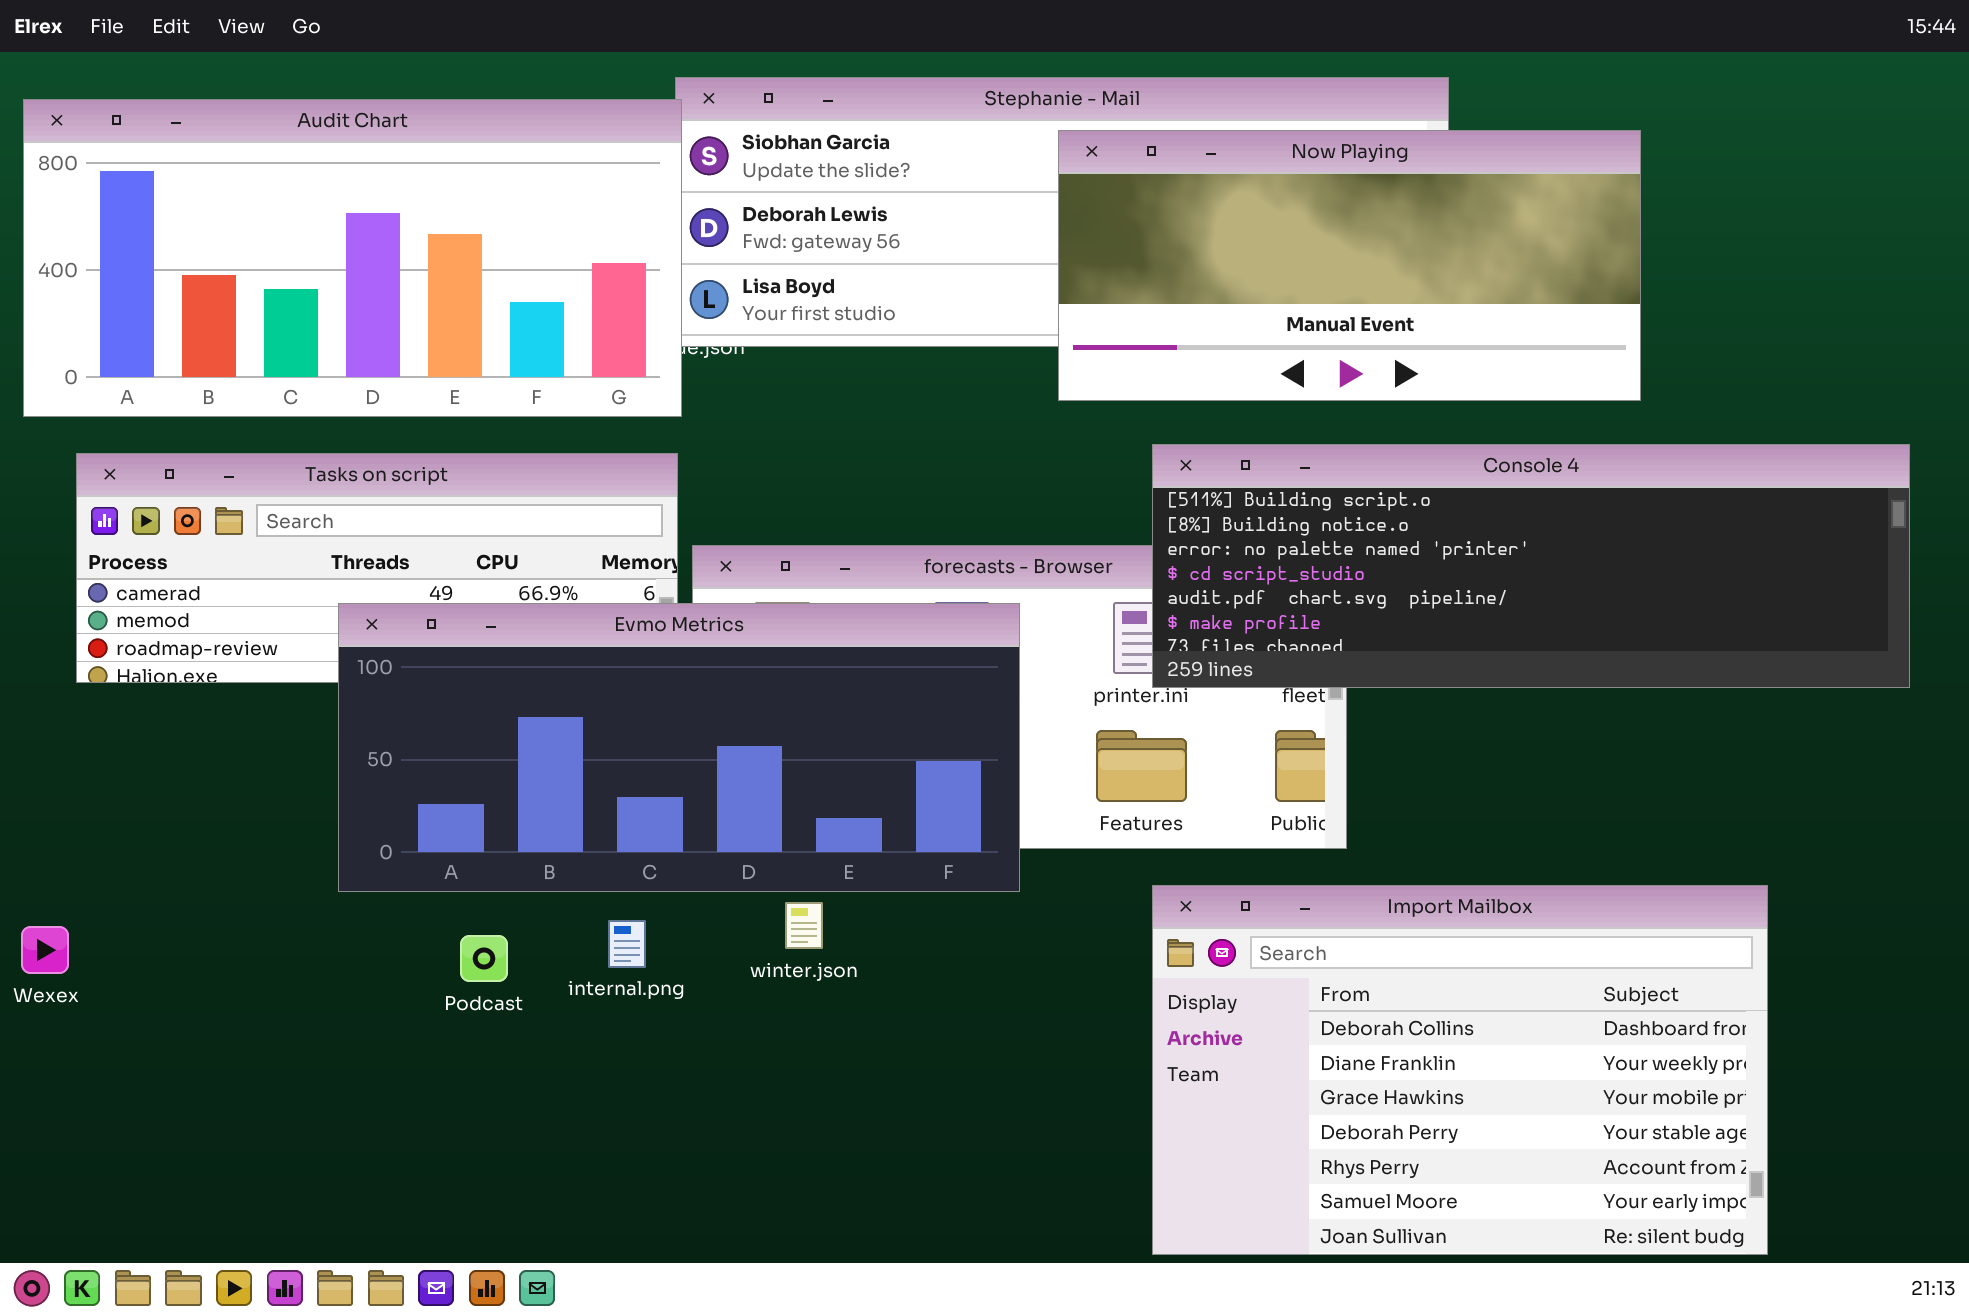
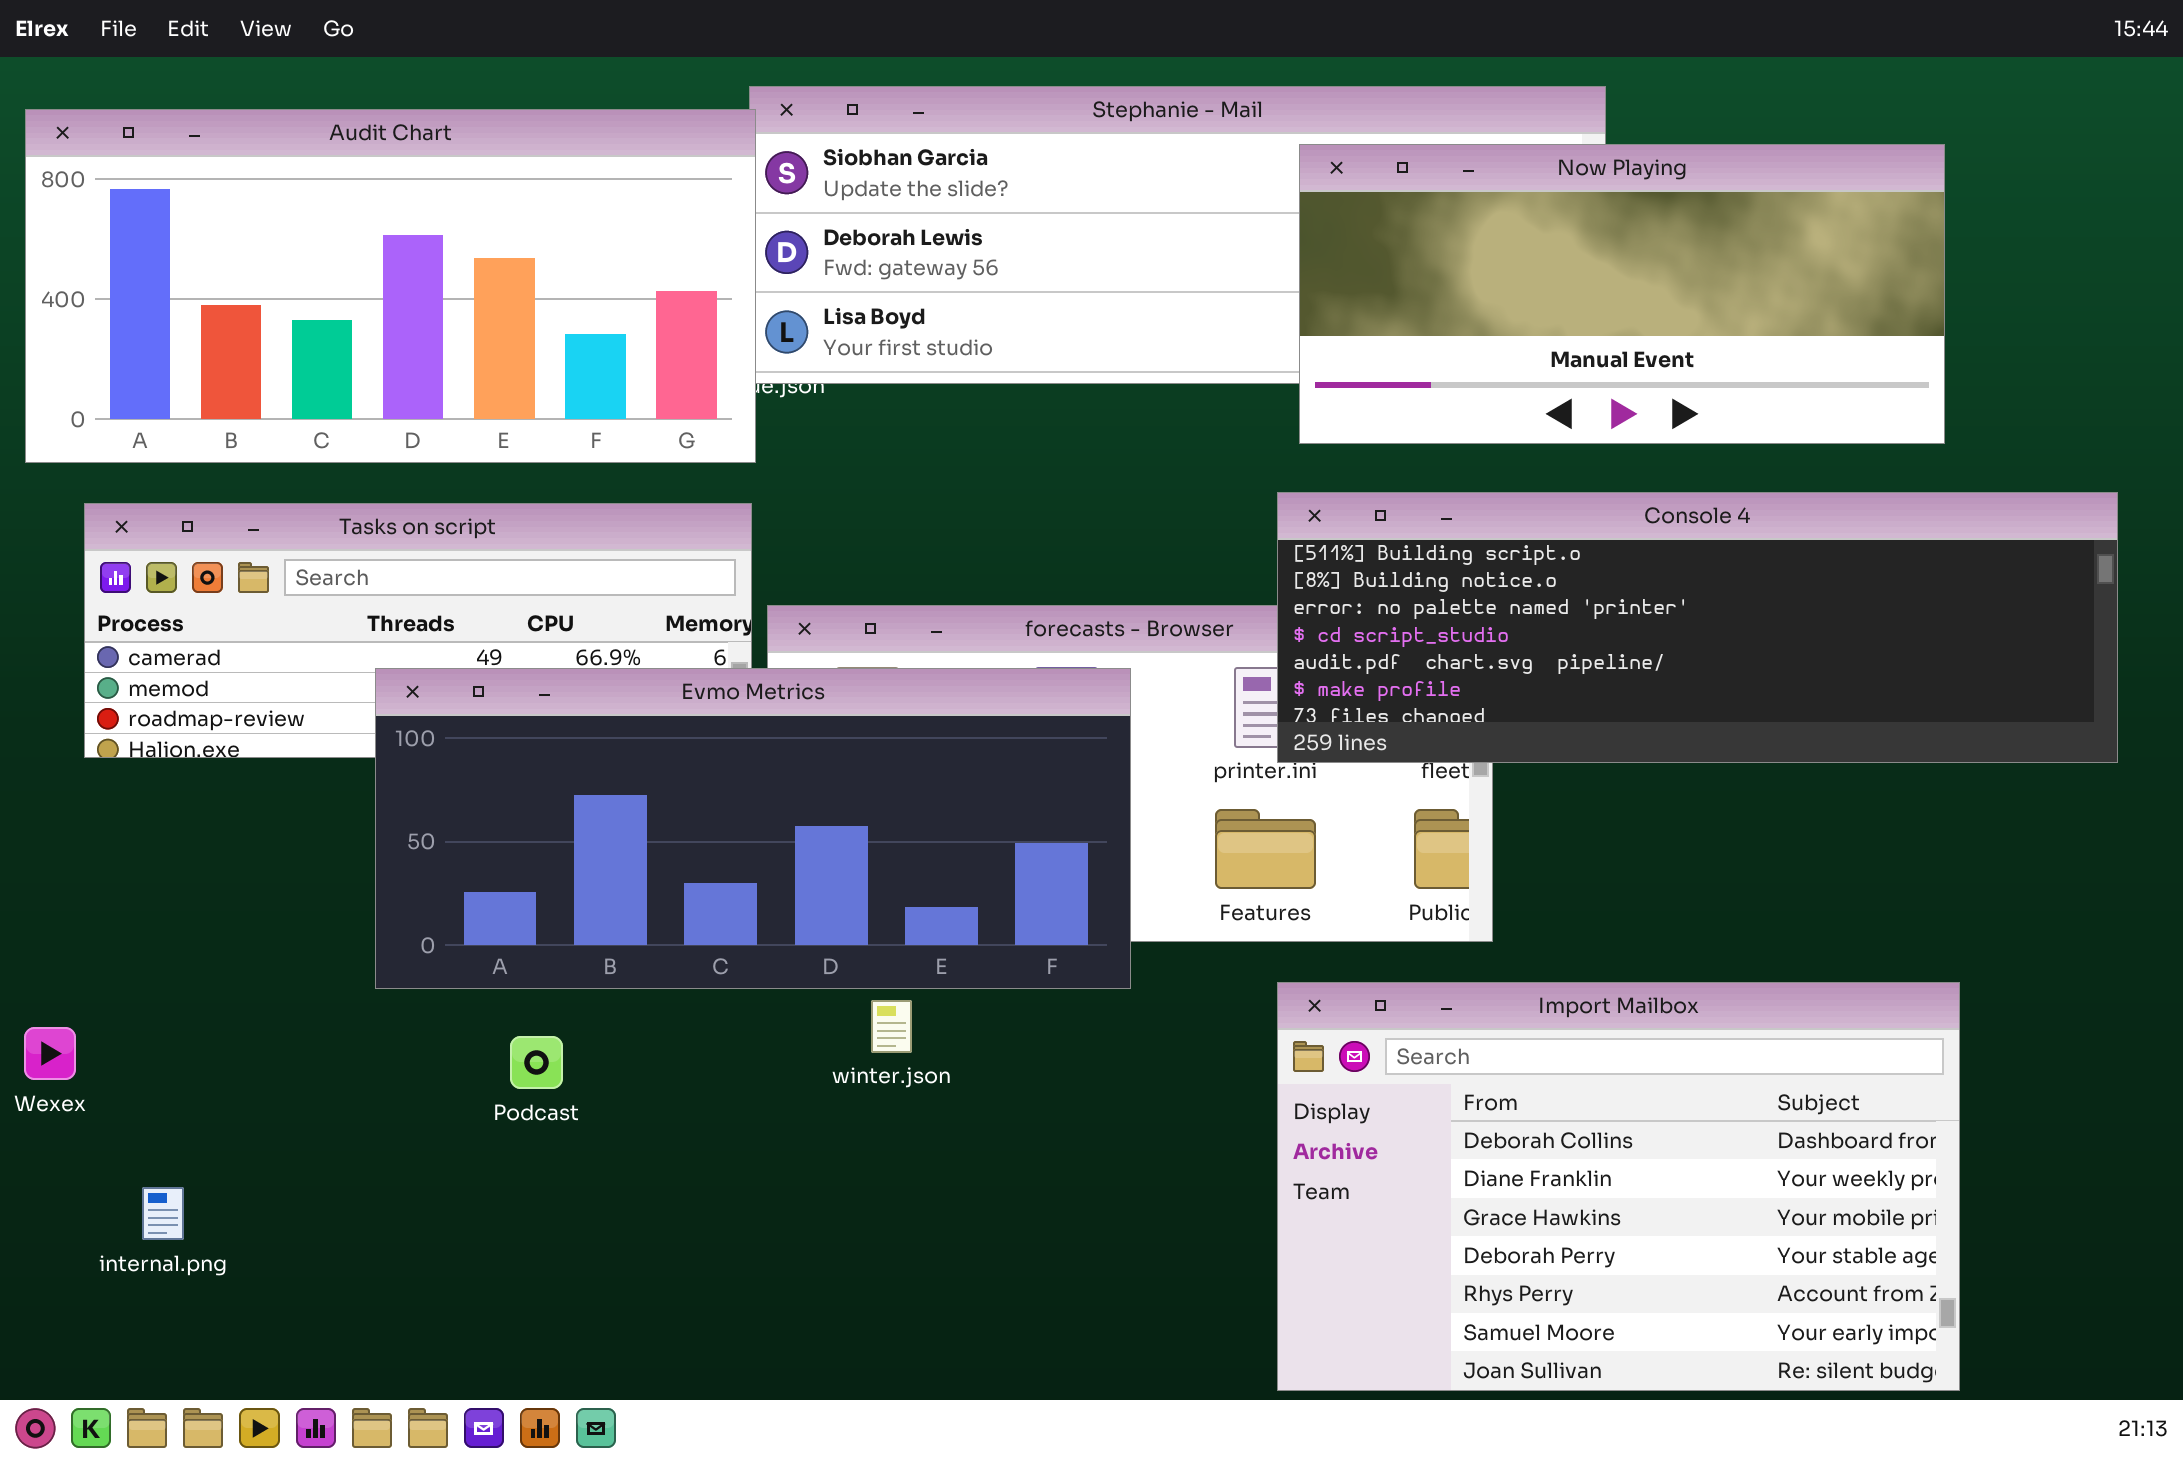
Now Playing: [1058,130,1641,401] -> [1299,144,1945,444], moved
internal.png: [608,920,646,968] -> [142,1187,184,1240], moved

